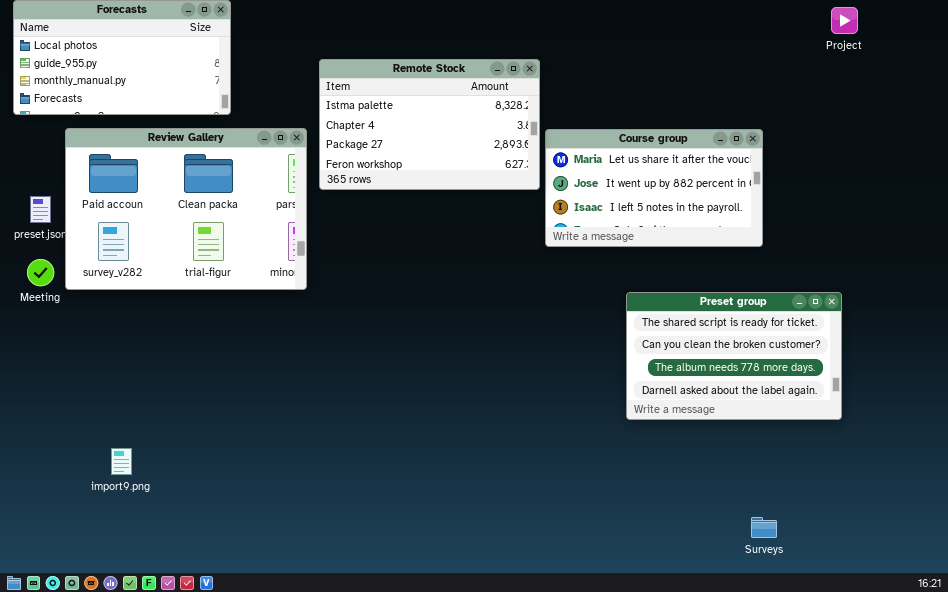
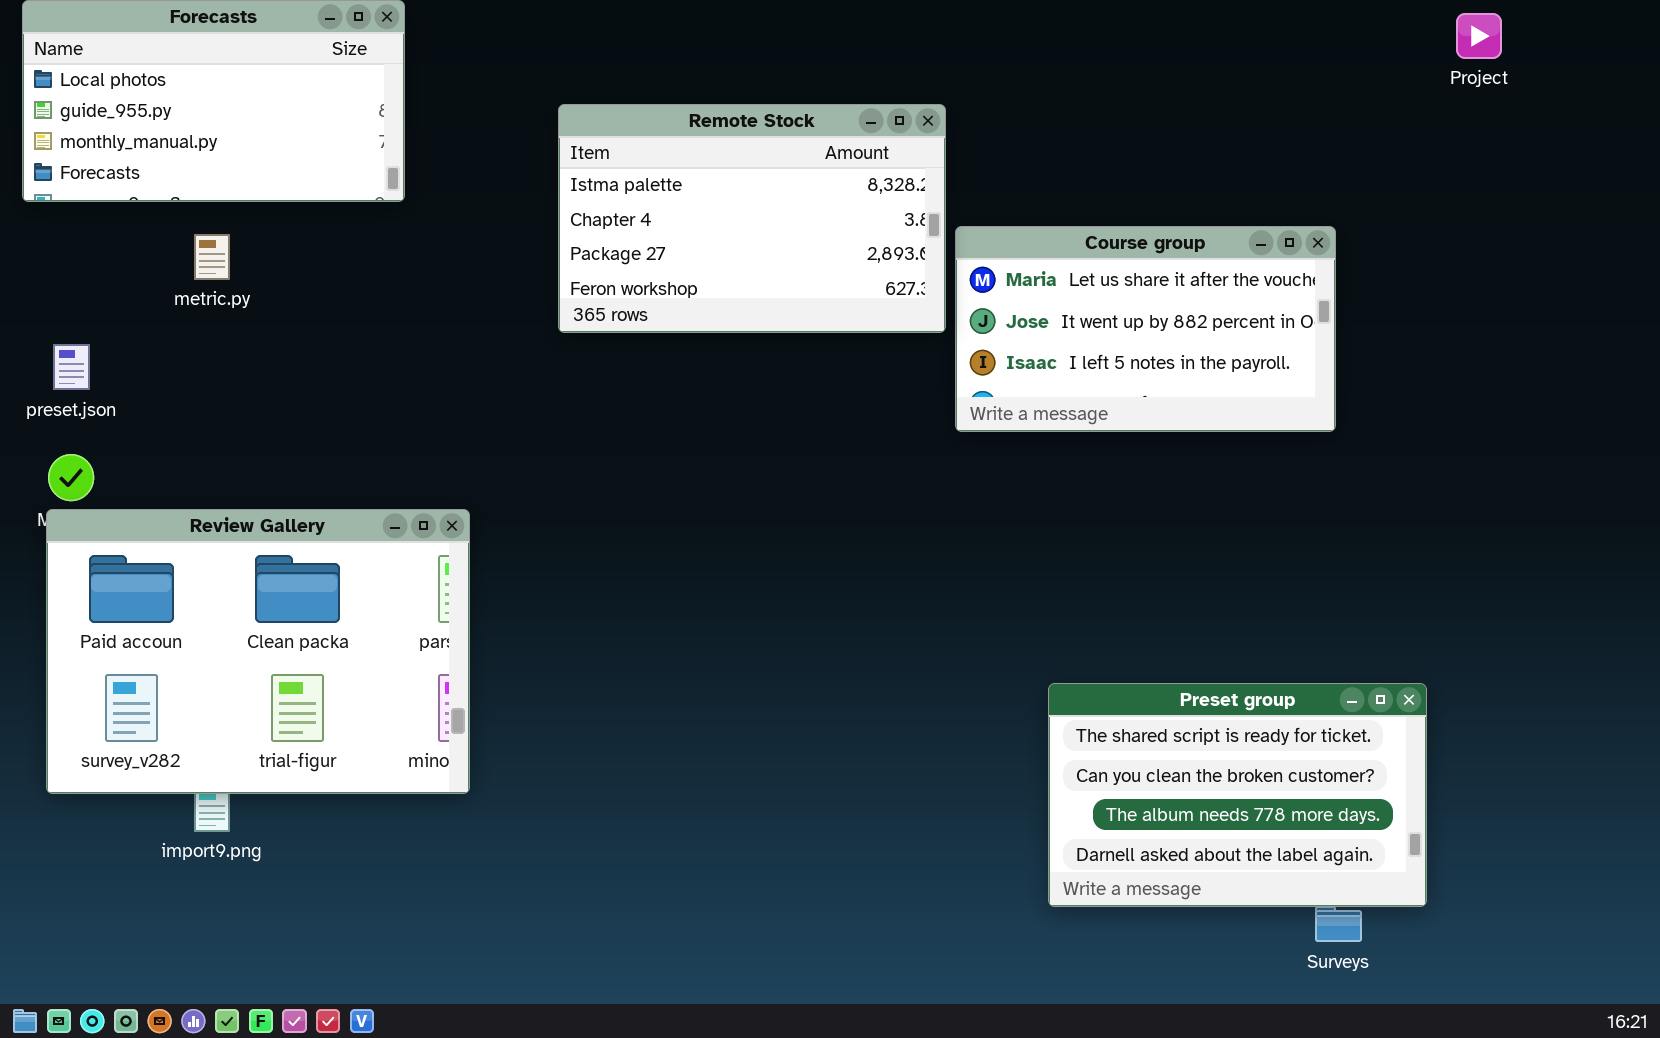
Review Gallery: [65,128,307,290] -> [46,509,470,794], moved
Preset group: [626,292,842,420] -> [1048,683,1427,907], moved

